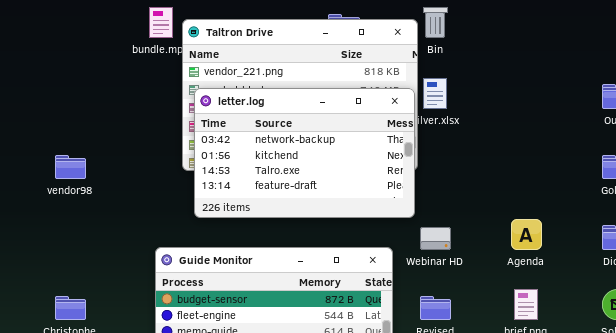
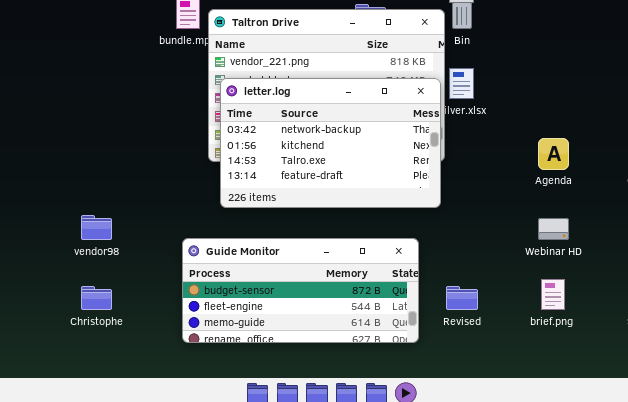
vendor98: [55,155,86,179] -> [81,215,112,240], moved
Agenda: [511,219,542,250] -> [538,138,569,170], moved
Webinar HD: [420,227,451,250] -> [538,218,569,240], moved

